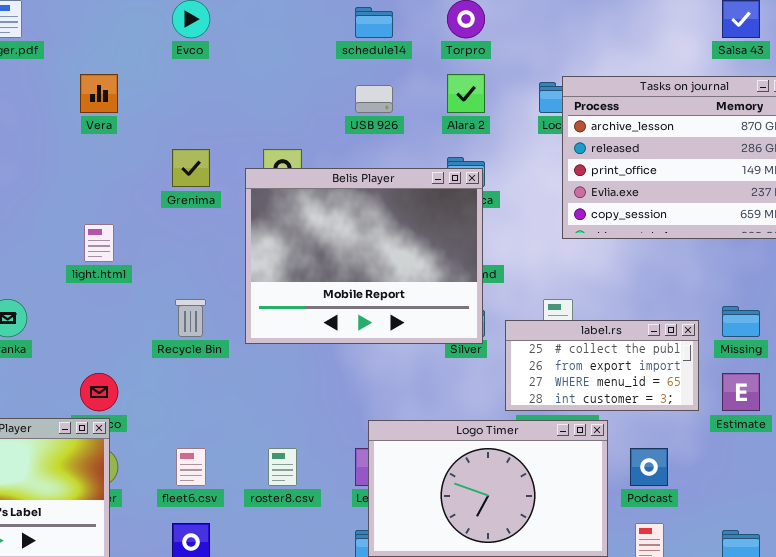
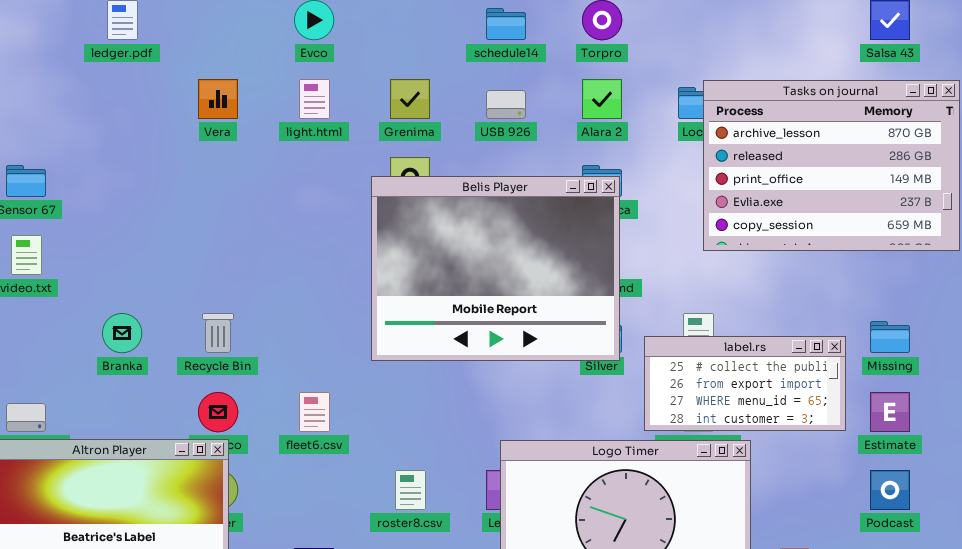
Grenima: [172,149,210,187] -> [390,79,430,119], moved
light.html: [84,224,114,262] -> [299,79,330,119], moved
Recycle Bin: [175,299,206,337] -> [202,313,234,353], moved
fleet6.csv: [176,448,206,486] -> [299,392,330,432], moved
Podcast: [630,448,668,486] -> [870,470,910,510], moved

